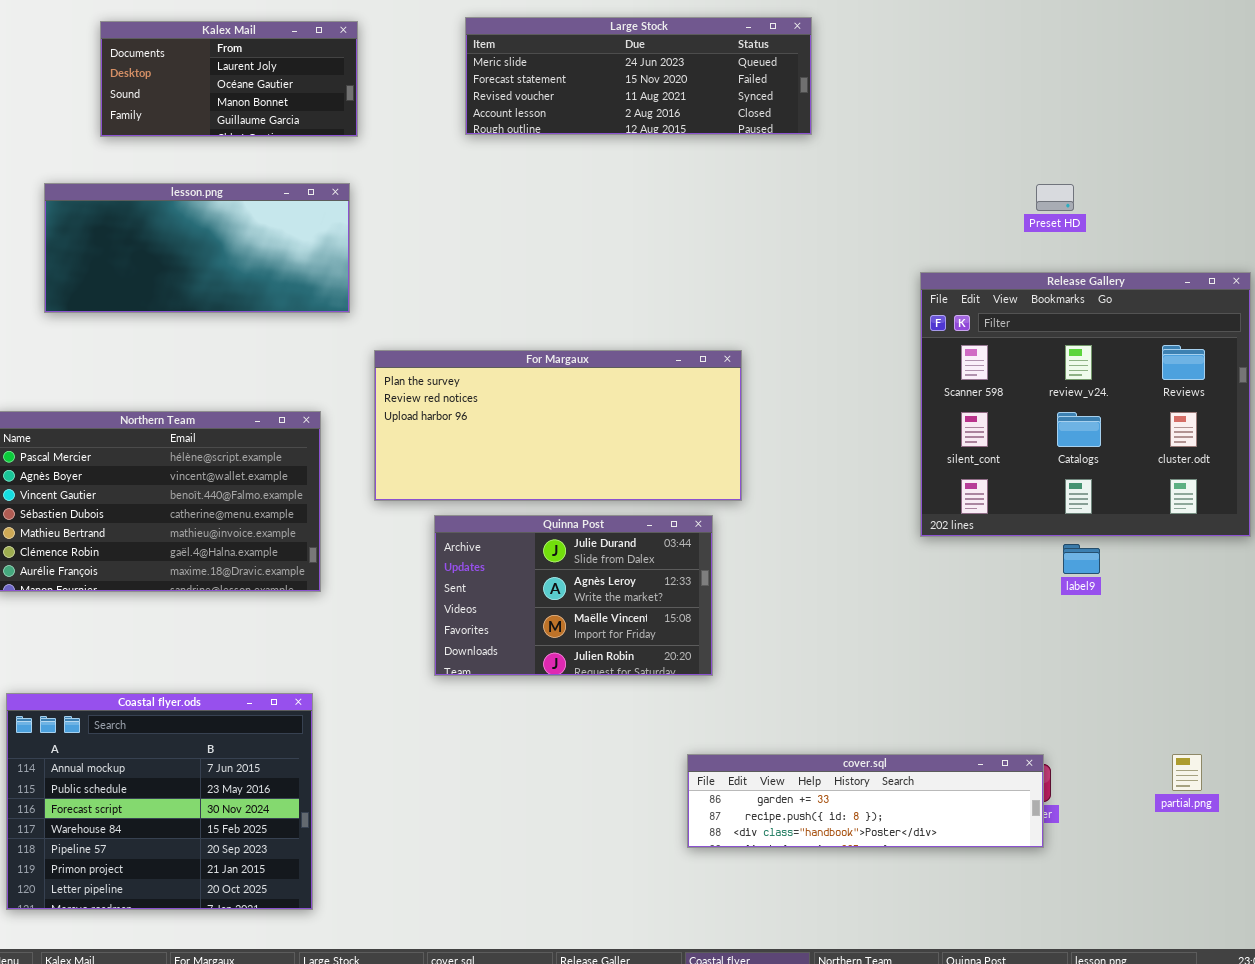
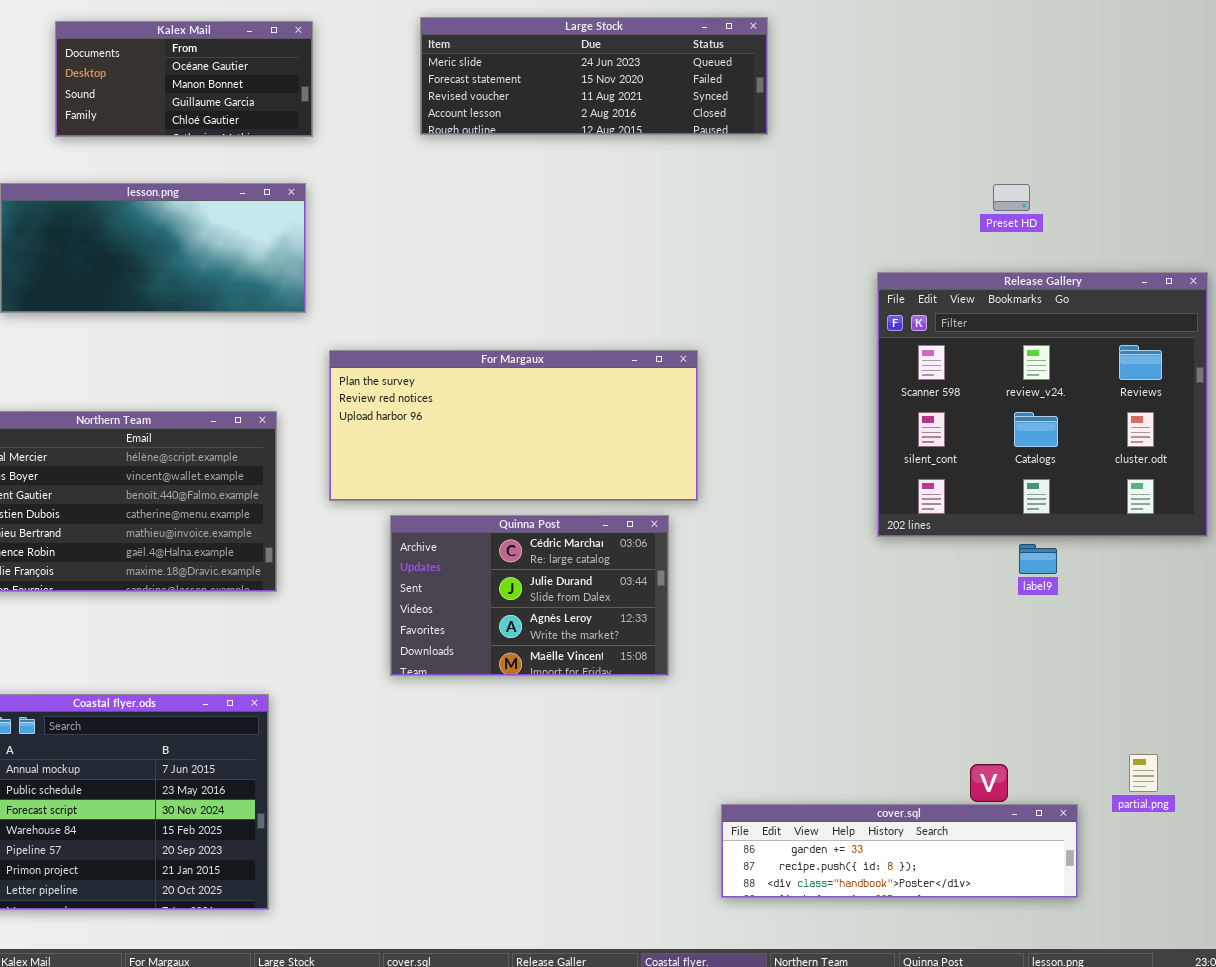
Kalex Mail: [100,21,358,137] -> [55,21,313,137], scrolled down 1 row
Quinna Post: [434,515,713,676] -> [390,515,669,676], scrolled up 1 row
cover.sql: [687,754,1044,848] -> [721,804,1078,898], moved

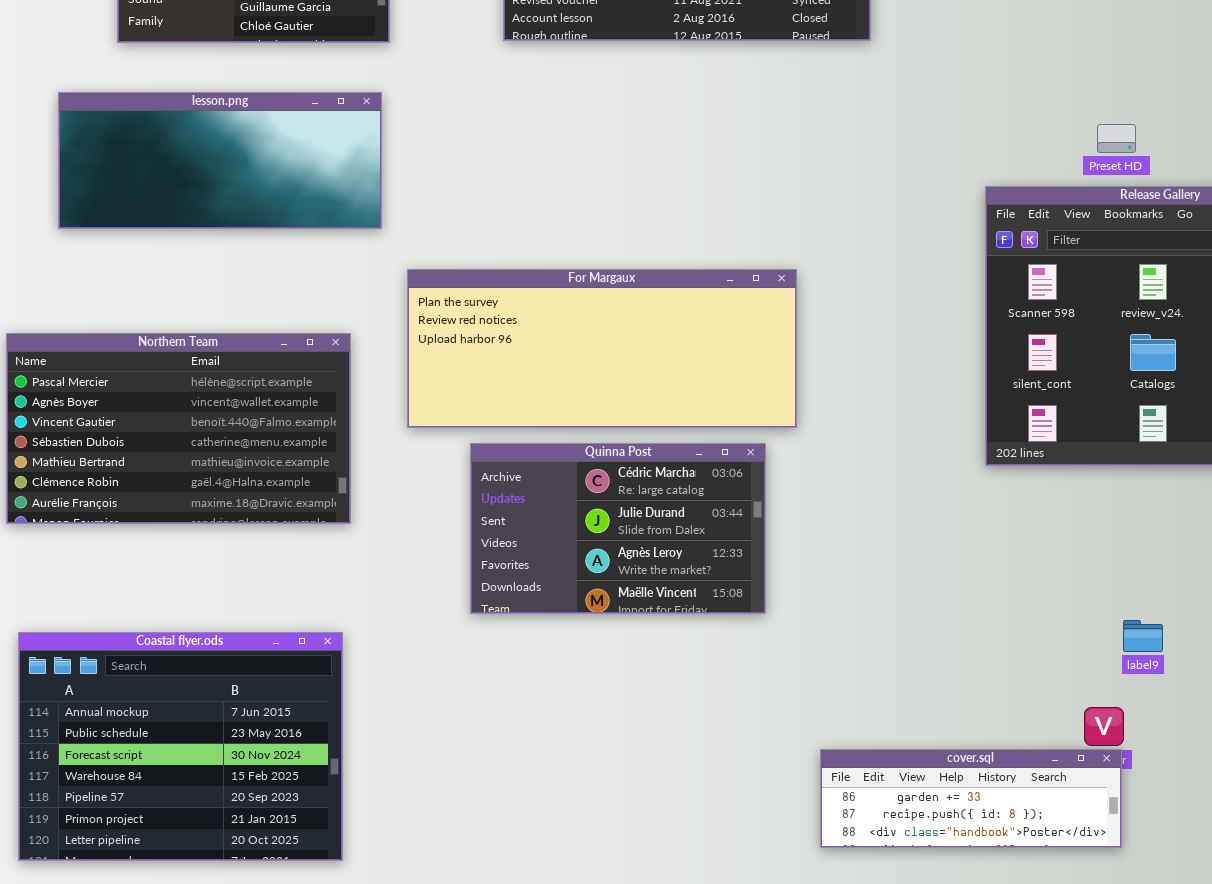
Preset HD: [993,184,1030,211] -> [1097,124,1136,153], moved
label9: [1019,544,1057,574] -> [1123,620,1163,652], moved
cover.sql: [721,804,1078,898] -> [820,749,1122,848], resized

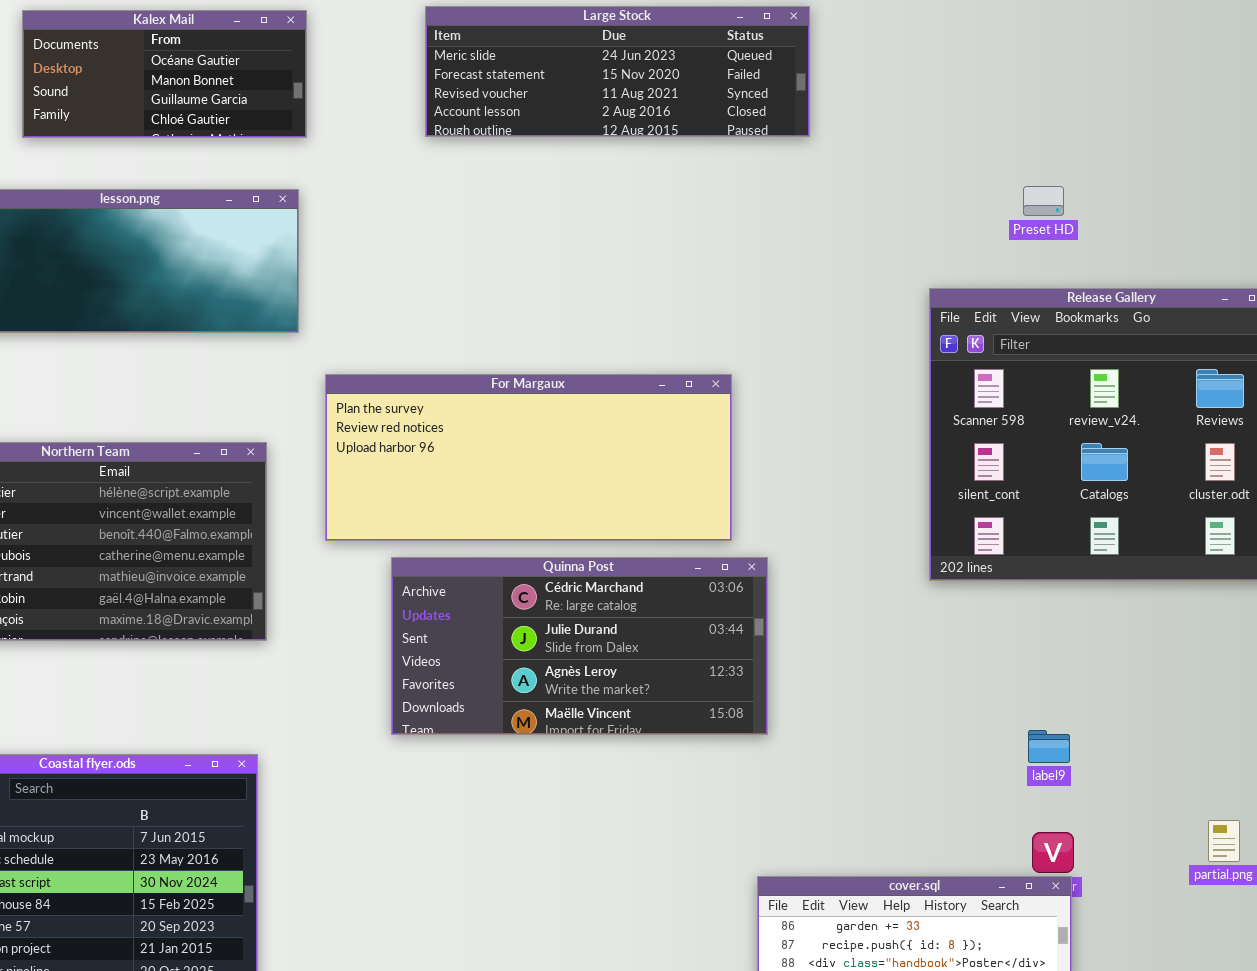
Preset HD: [1097,124,1136,153] -> [1023,186,1064,216], moved
Quinna Post: [470,443,766,614] -> [391,557,768,735], resized
label9: [1123,620,1163,652] -> [1028,730,1070,763], moved

